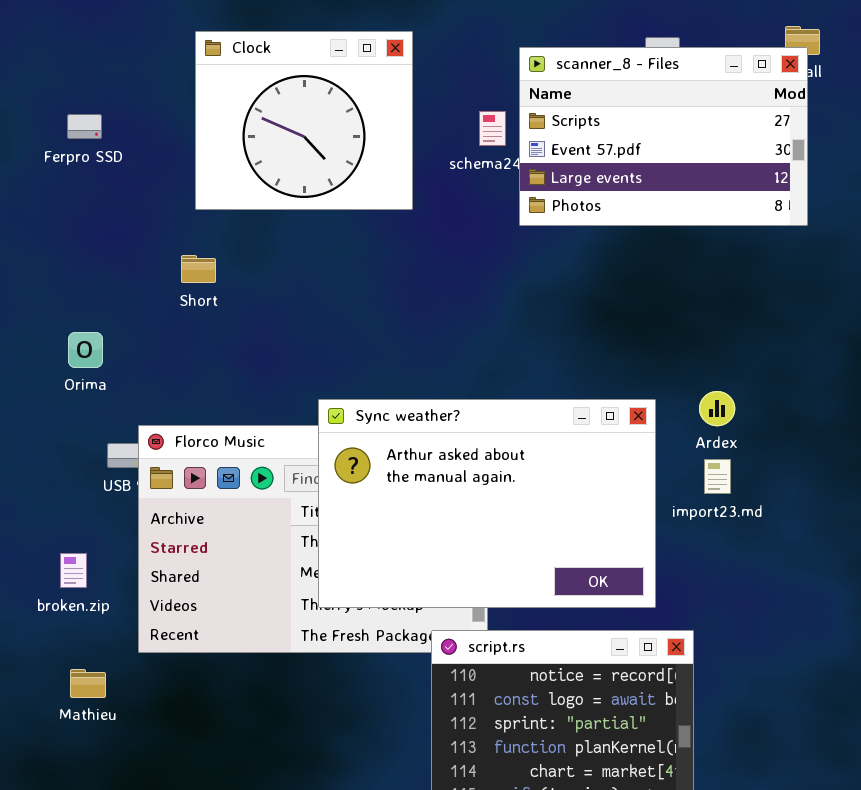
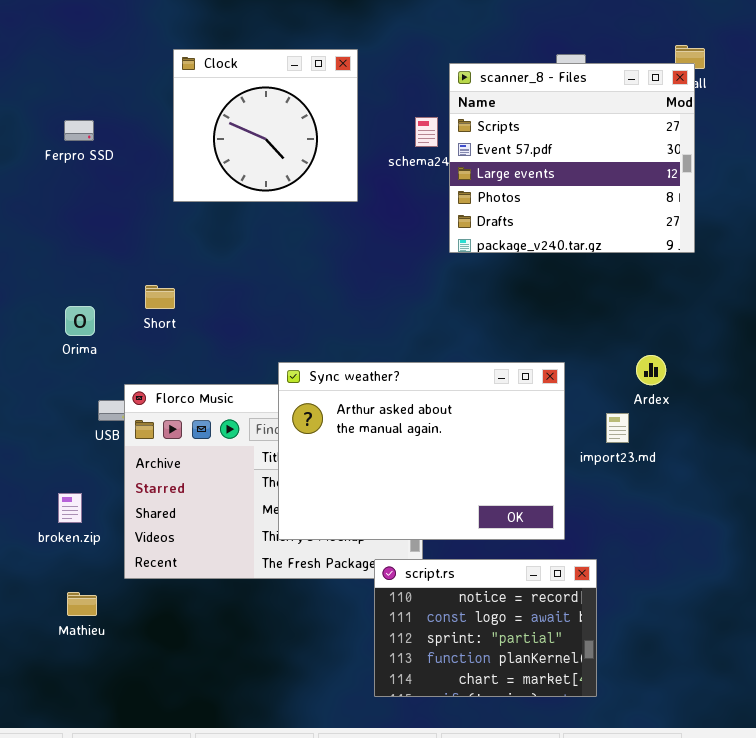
scanner_8 - Files: [519,47,808,226] -> [449,63,695,253], resized
Short: [181,255,216,283] -> [145,285,175,309], moved
Ardex: [699,391,735,426] -> [636,355,666,385], moved

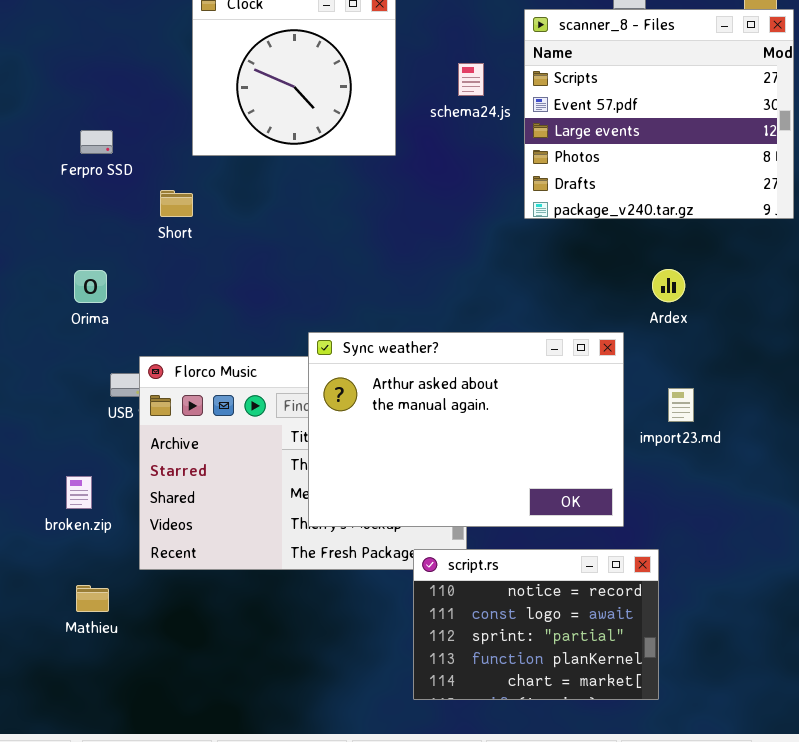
scanner_8 - Files: [449,63,695,253] -> [524,9,794,219], moved
Ferpro SSD: [64,120,94,141] -> [80,130,113,154], moved
Short: [145,285,175,309] -> [160,190,193,217], moved
Ardex: [636,355,666,385] -> [652,269,685,302], moved

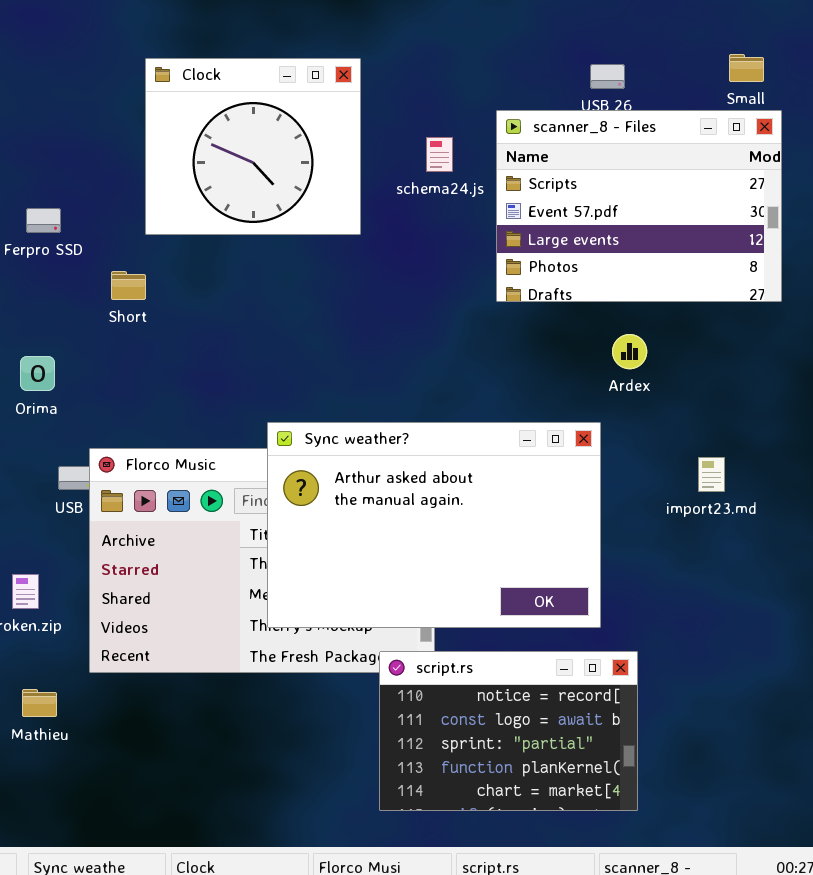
scanner_8 - Files: [524,9,794,219] -> [496,110,782,302], resized
Ardex: [652,269,685,302] -> [612,334,647,369], moved
import23.md: [668,388,694,422] -> [698,457,725,492], moved

